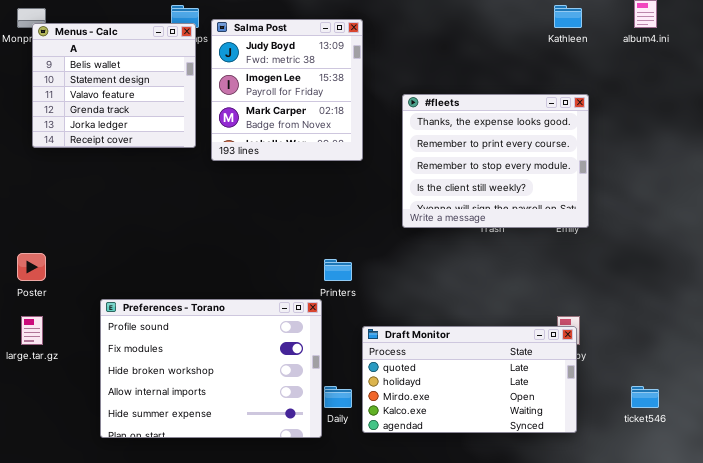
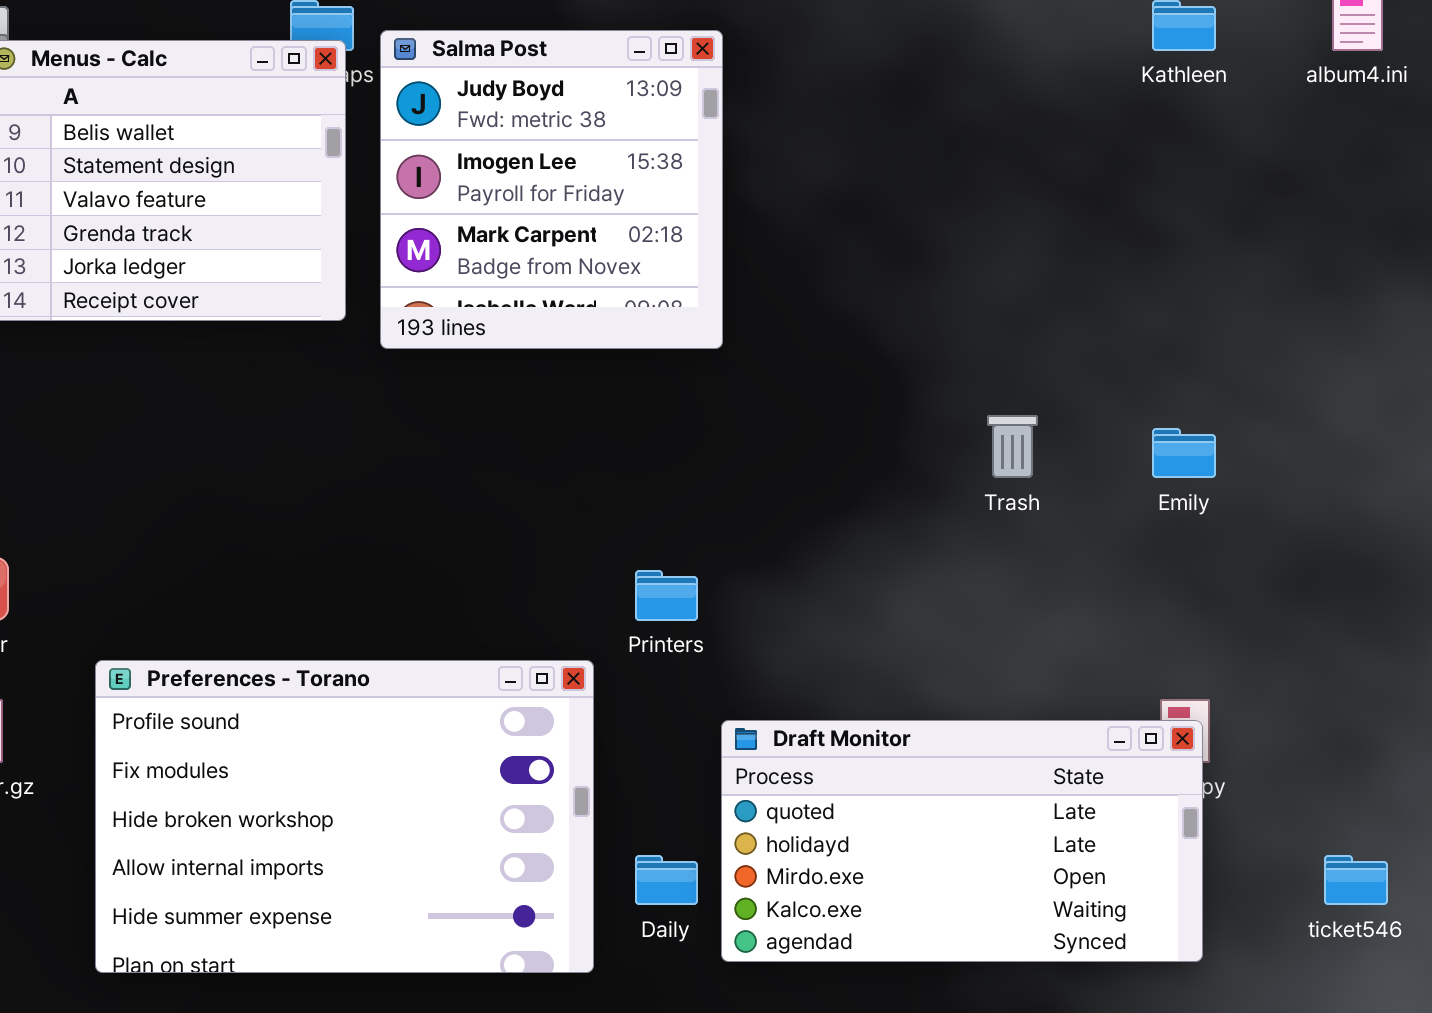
#fleets: [402,94,589,228] -> none, closed
Preferences - Torano: [100,299,322,438] -> [95,660,594,973], moved

